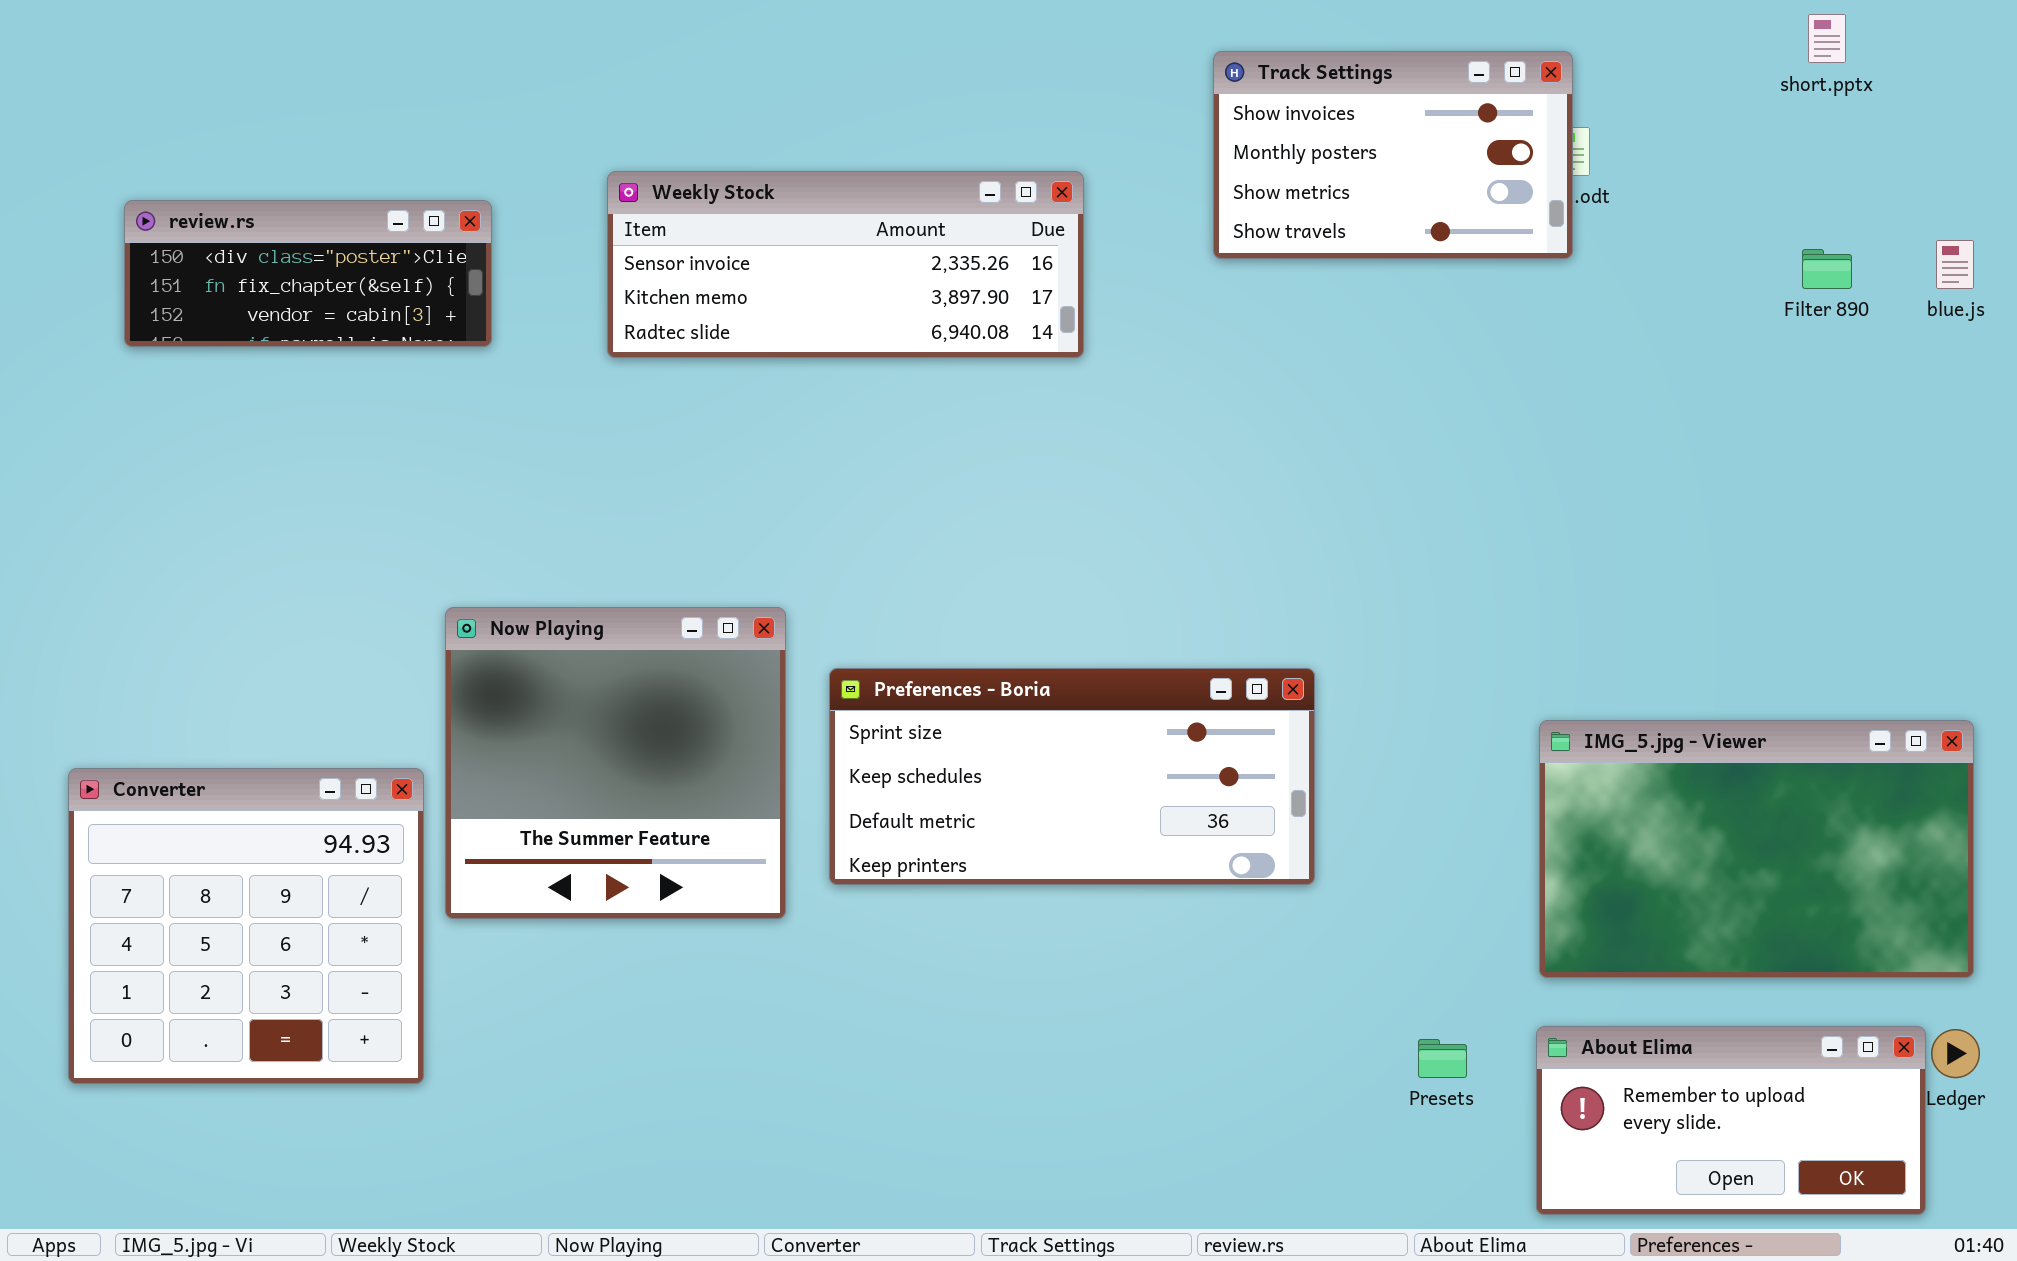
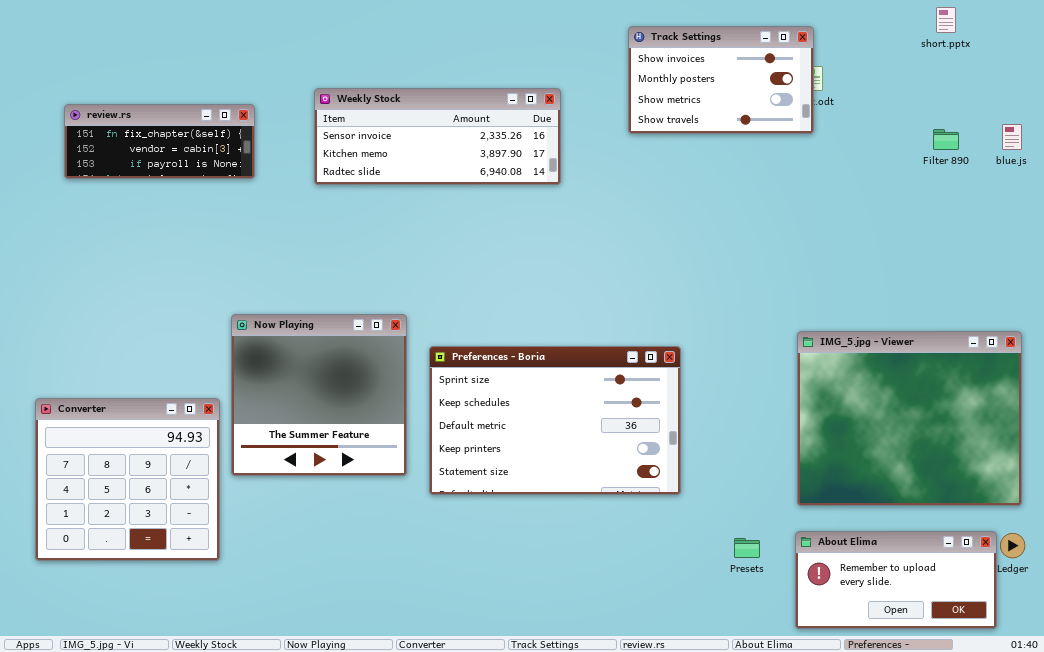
review.rs: [124,200,492,347] -> [64,104,255,179], scrolled down 1 row
Preferences - Boria: [829,668,1315,885] -> [429,346,681,495], resized
IMG_5.jpg - Viewer: [1539,720,1974,978] -> [797,331,1022,506], resized

